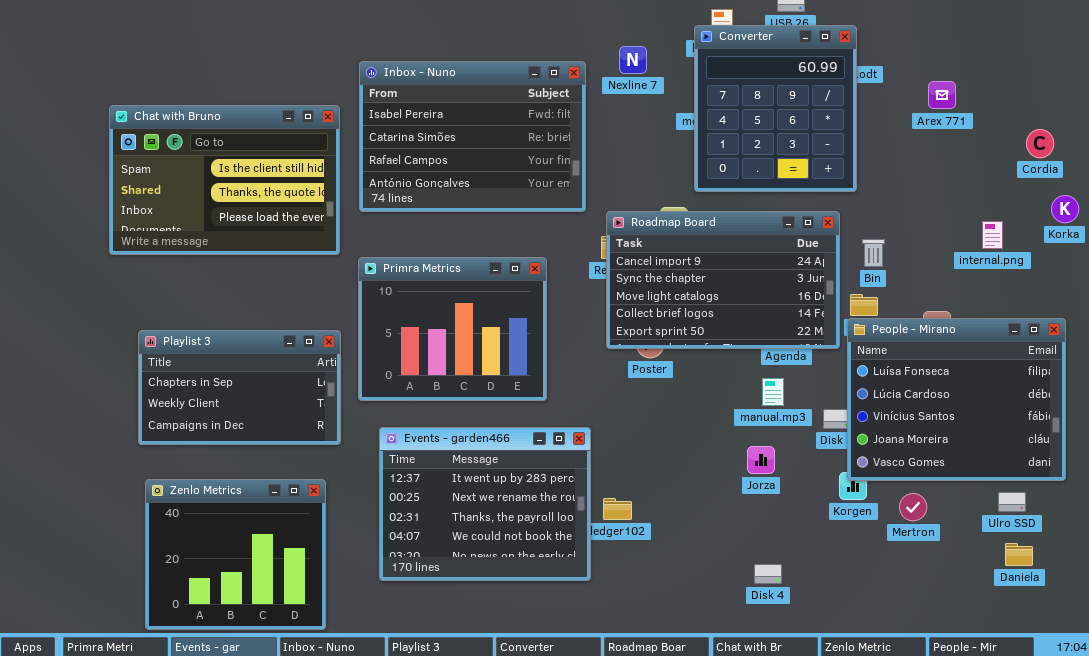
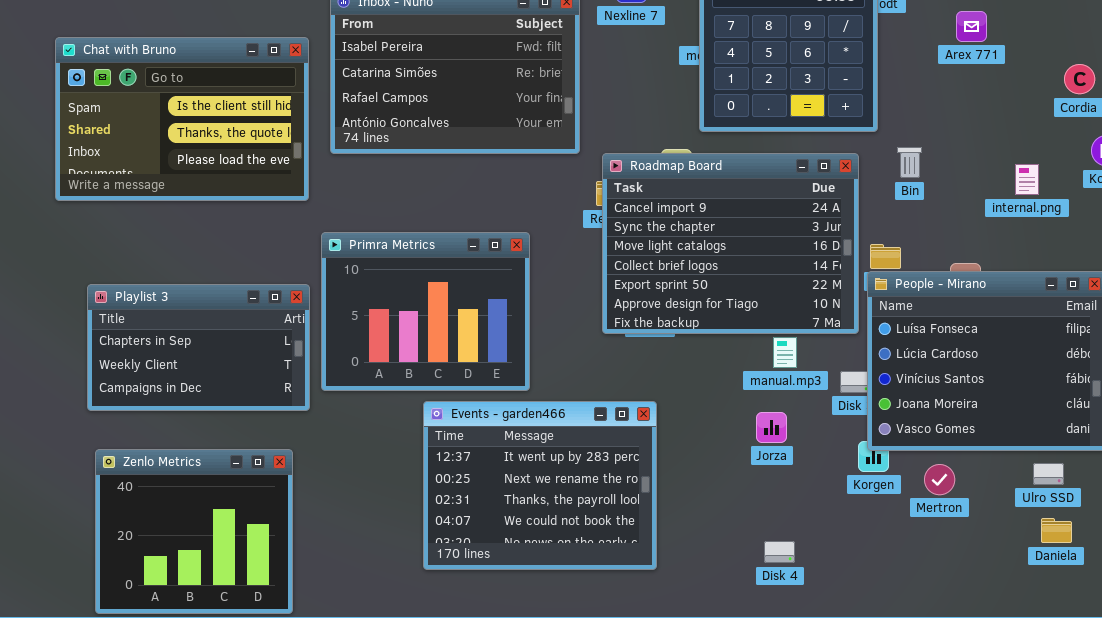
Roadmap Board: [606,211,840,349] -> [602,153,859,334], resized
Bin: [862,239,885,267] -> [897,147,922,178], moved
Primra Metrics: [358,257,547,401] -> [321,232,530,391], moved
Events - garden466: [379,427,591,581] -> [423,401,657,570], moved

